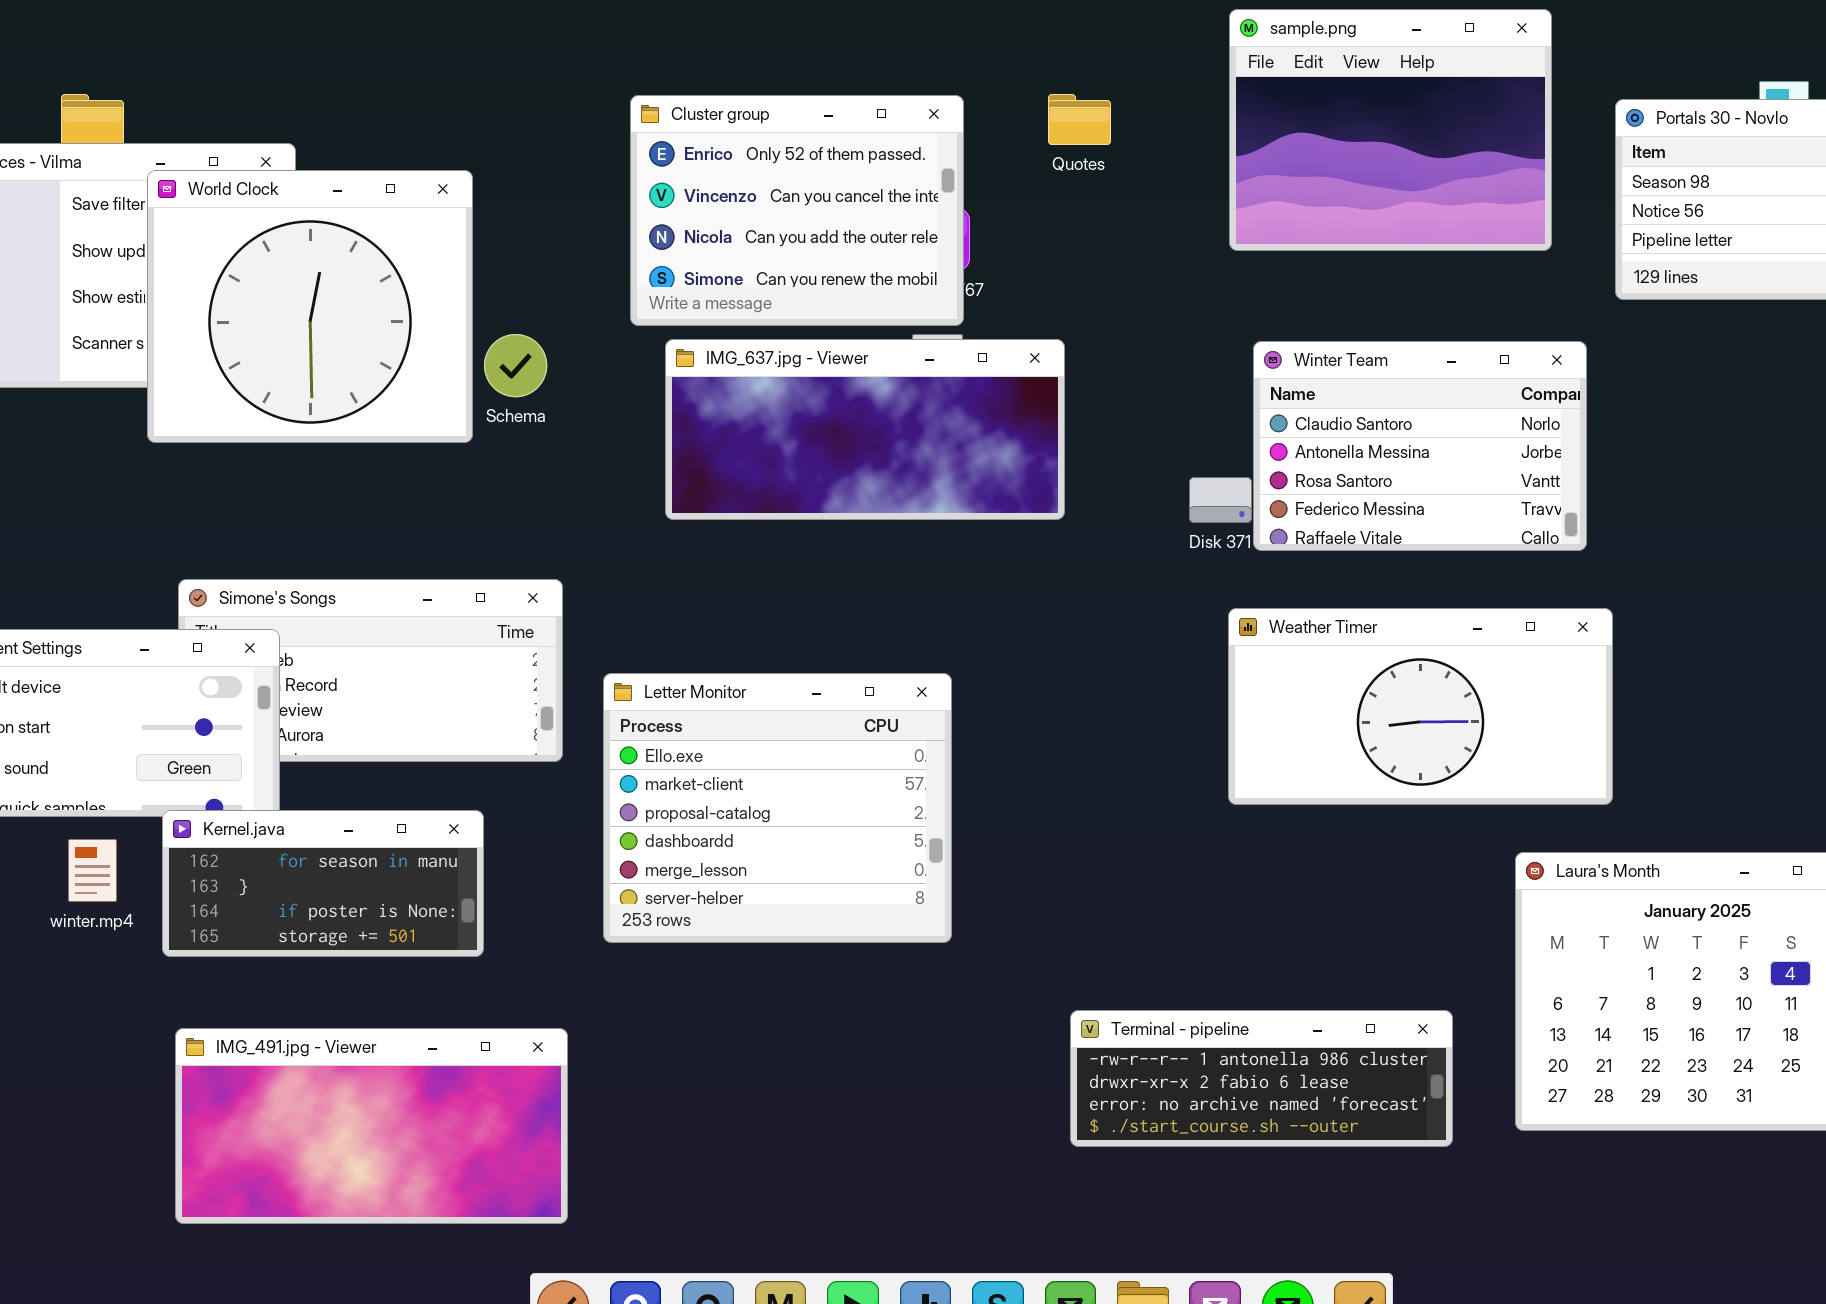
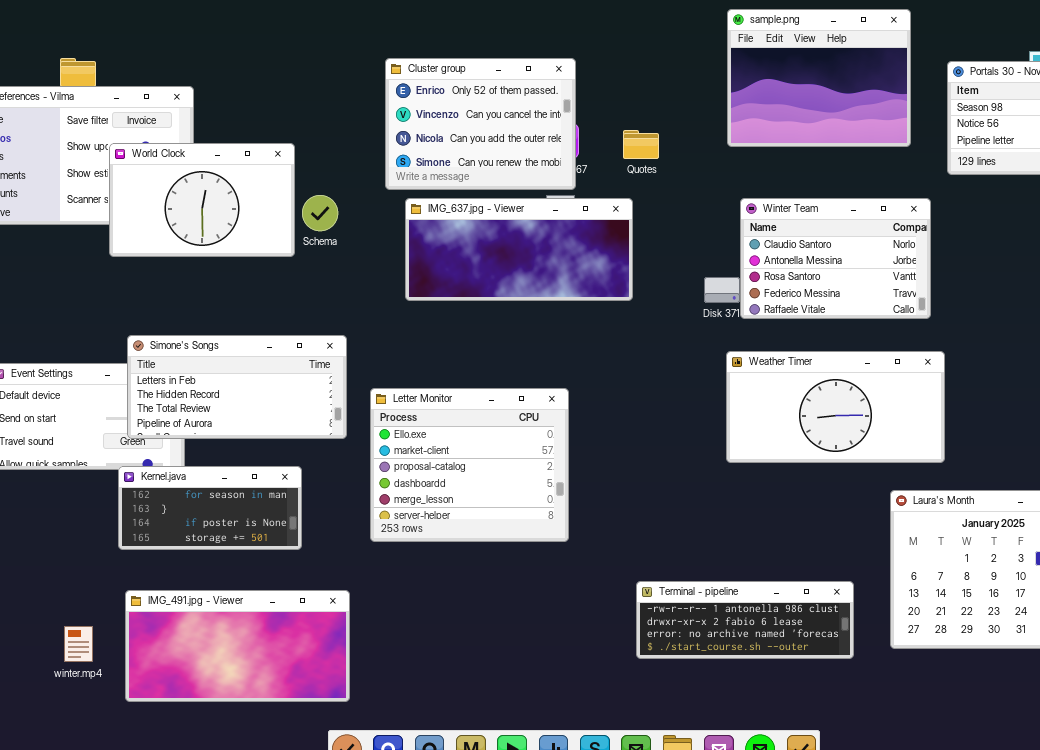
Quotes: [1048,94,1111,145] -> [623,130,659,159], moved
World Clock: [147,170,473,443] -> [109,143,295,257], resized
Simone's Songs: [178,579,563,762] -> [127,335,347,439], raised
winter.mp4: [68,839,117,902] -> [64,626,93,662], moved

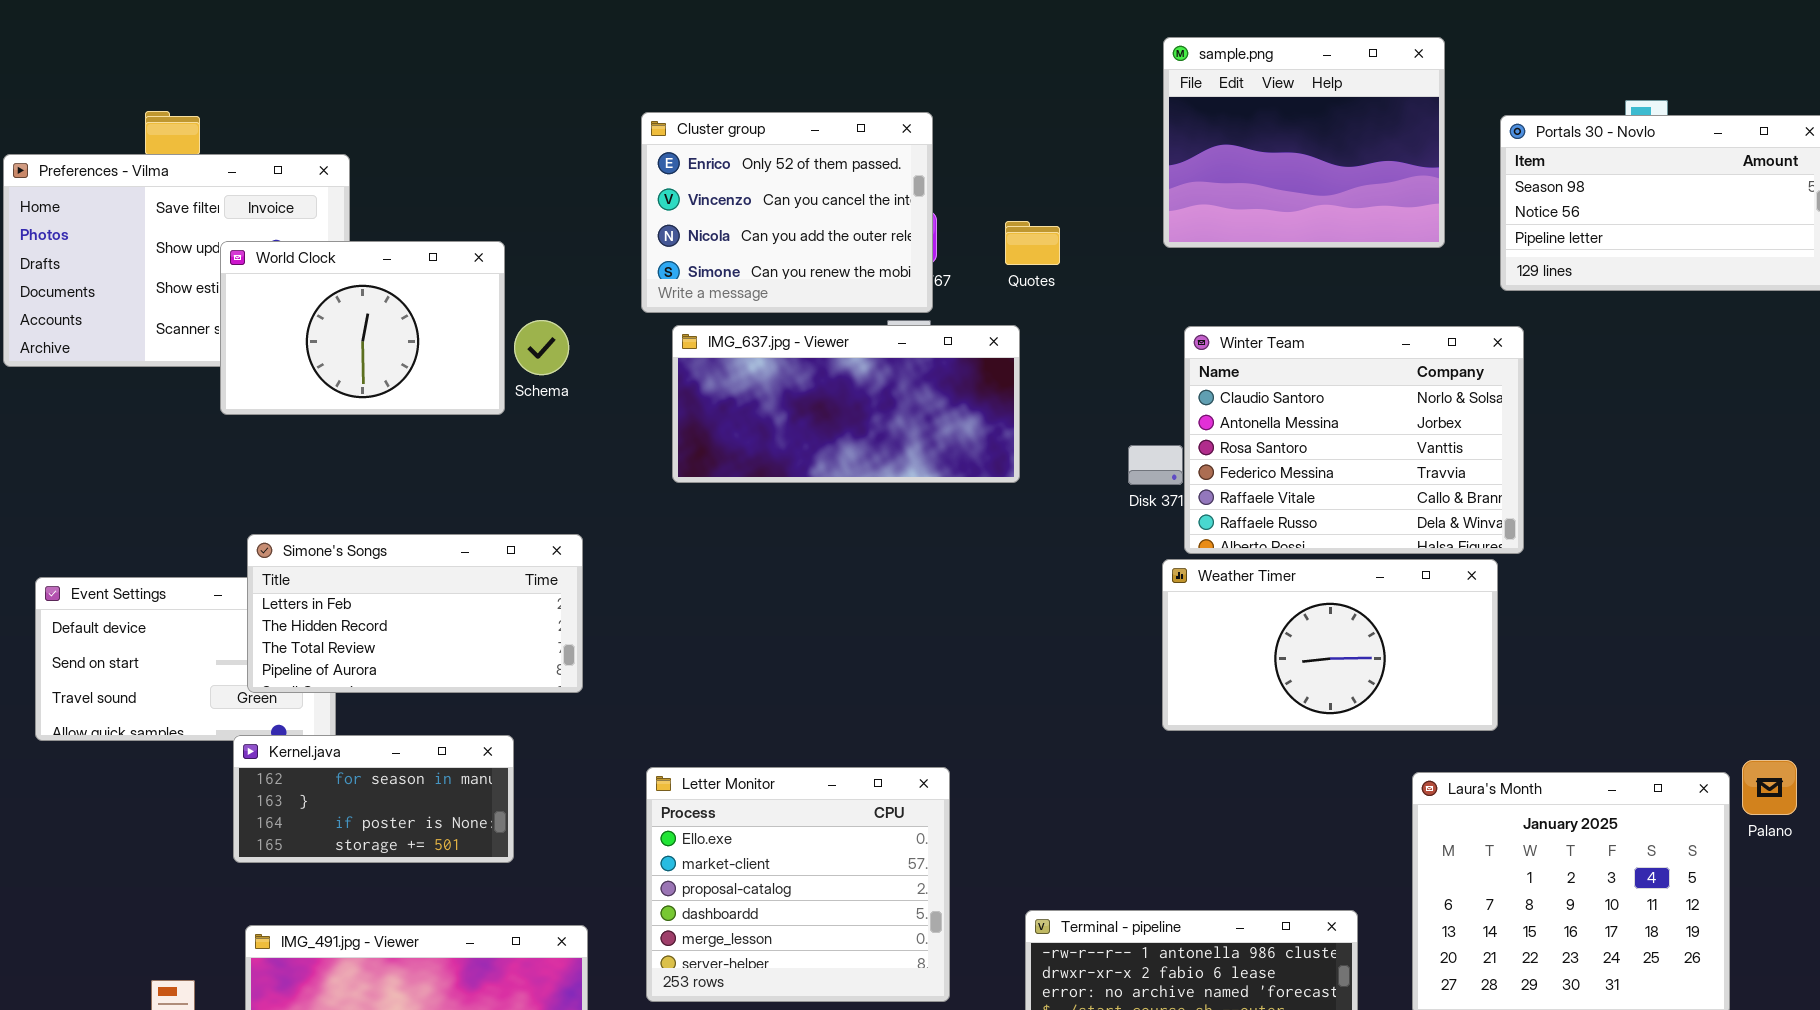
Winter Team: [740,198,931,319] -> [1184,326,1524,554], resized
Letter Monitor: [370,388,569,542] -> [646,767,950,1002], moved

